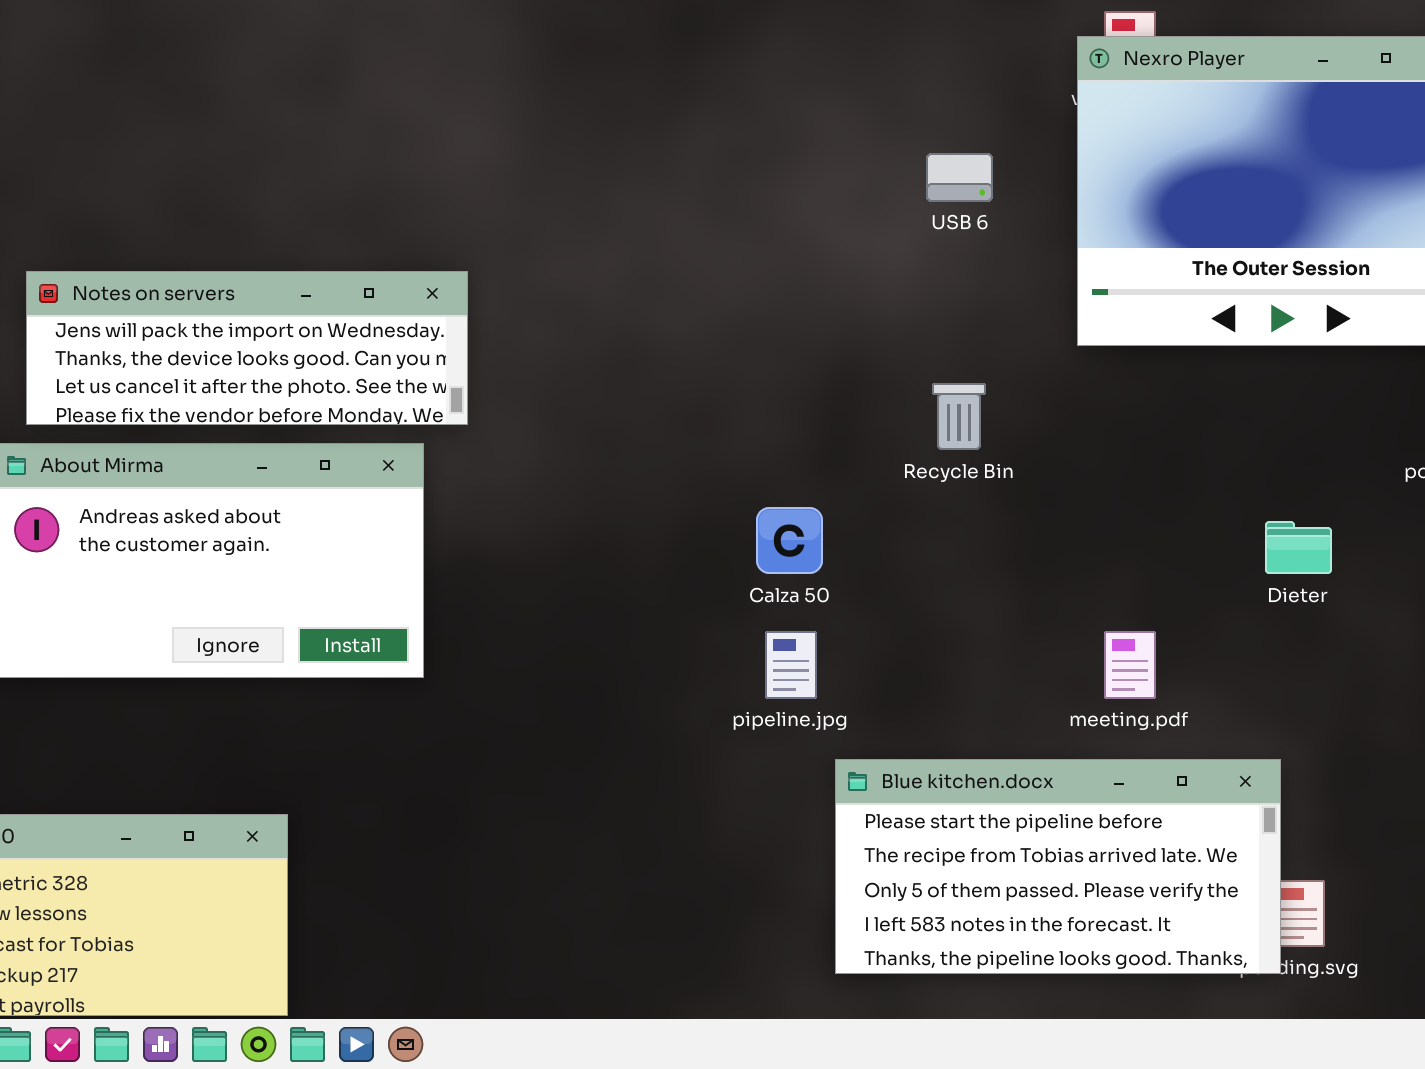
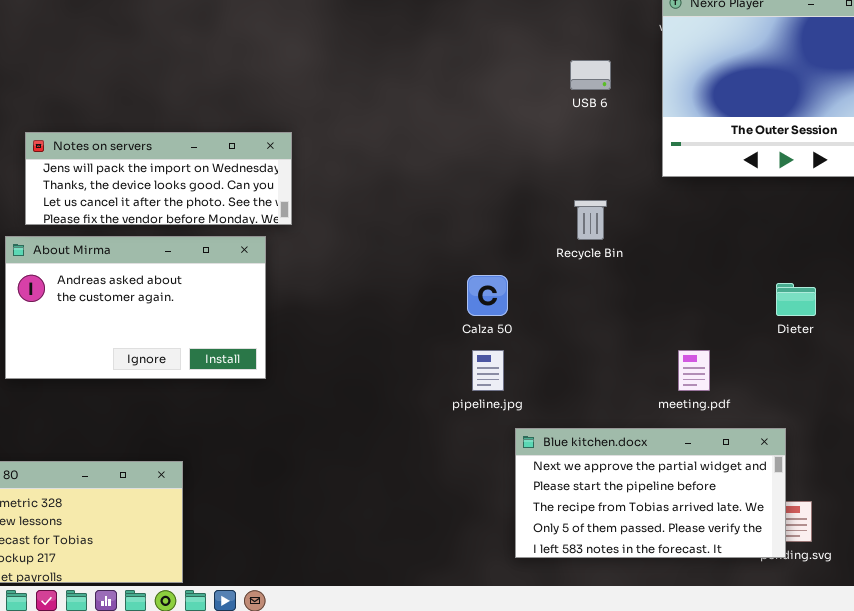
Blue kitchen.docx: [835,759,1281,974] -> [515,428,786,558], scrolled up 1 row

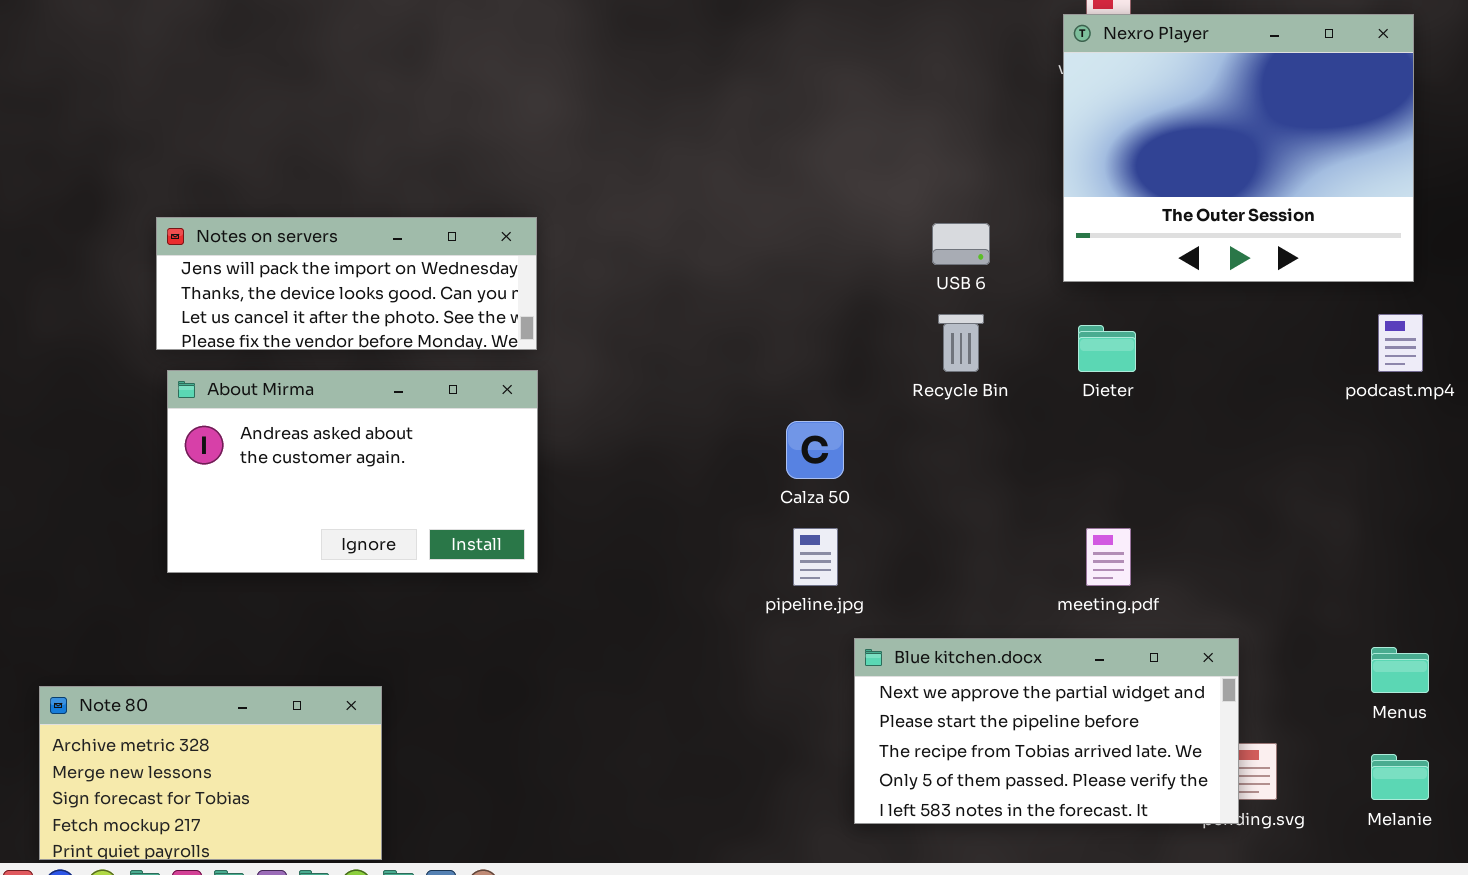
USB 6: [570,60,611,90] -> [932,223,990,265], moved
About Mirma: [5,236,266,379] -> [167,370,538,573], moved
Dieter: [776,283,816,316] -> [1078,325,1136,372], moved

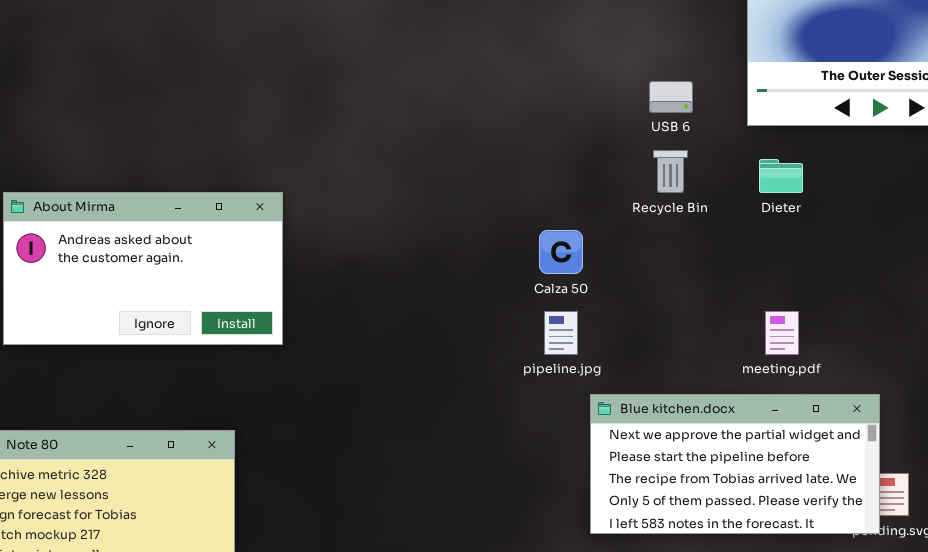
Notes on servers: [156,217,537,350] -> none, closed
About Mirma: [167,370,538,573] -> [3,192,283,345], moved

